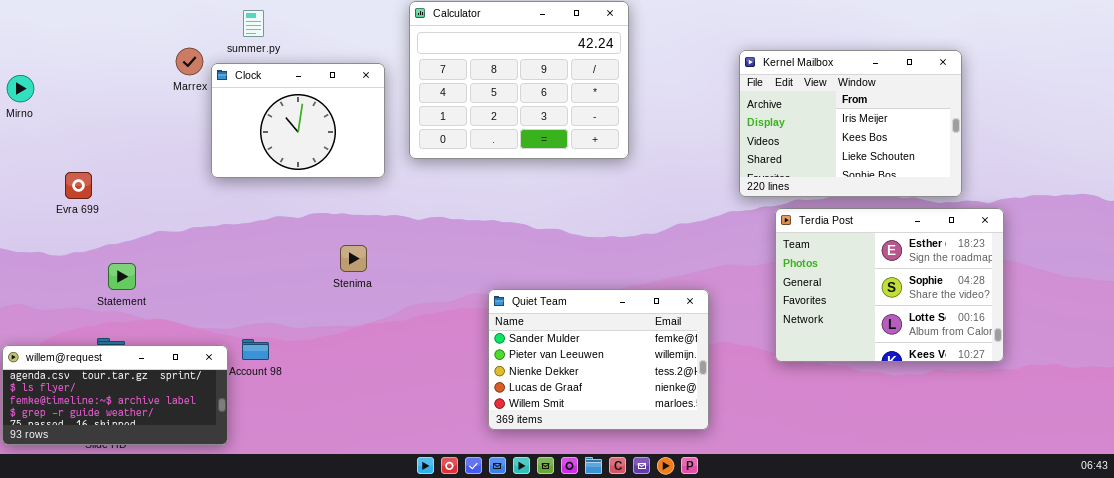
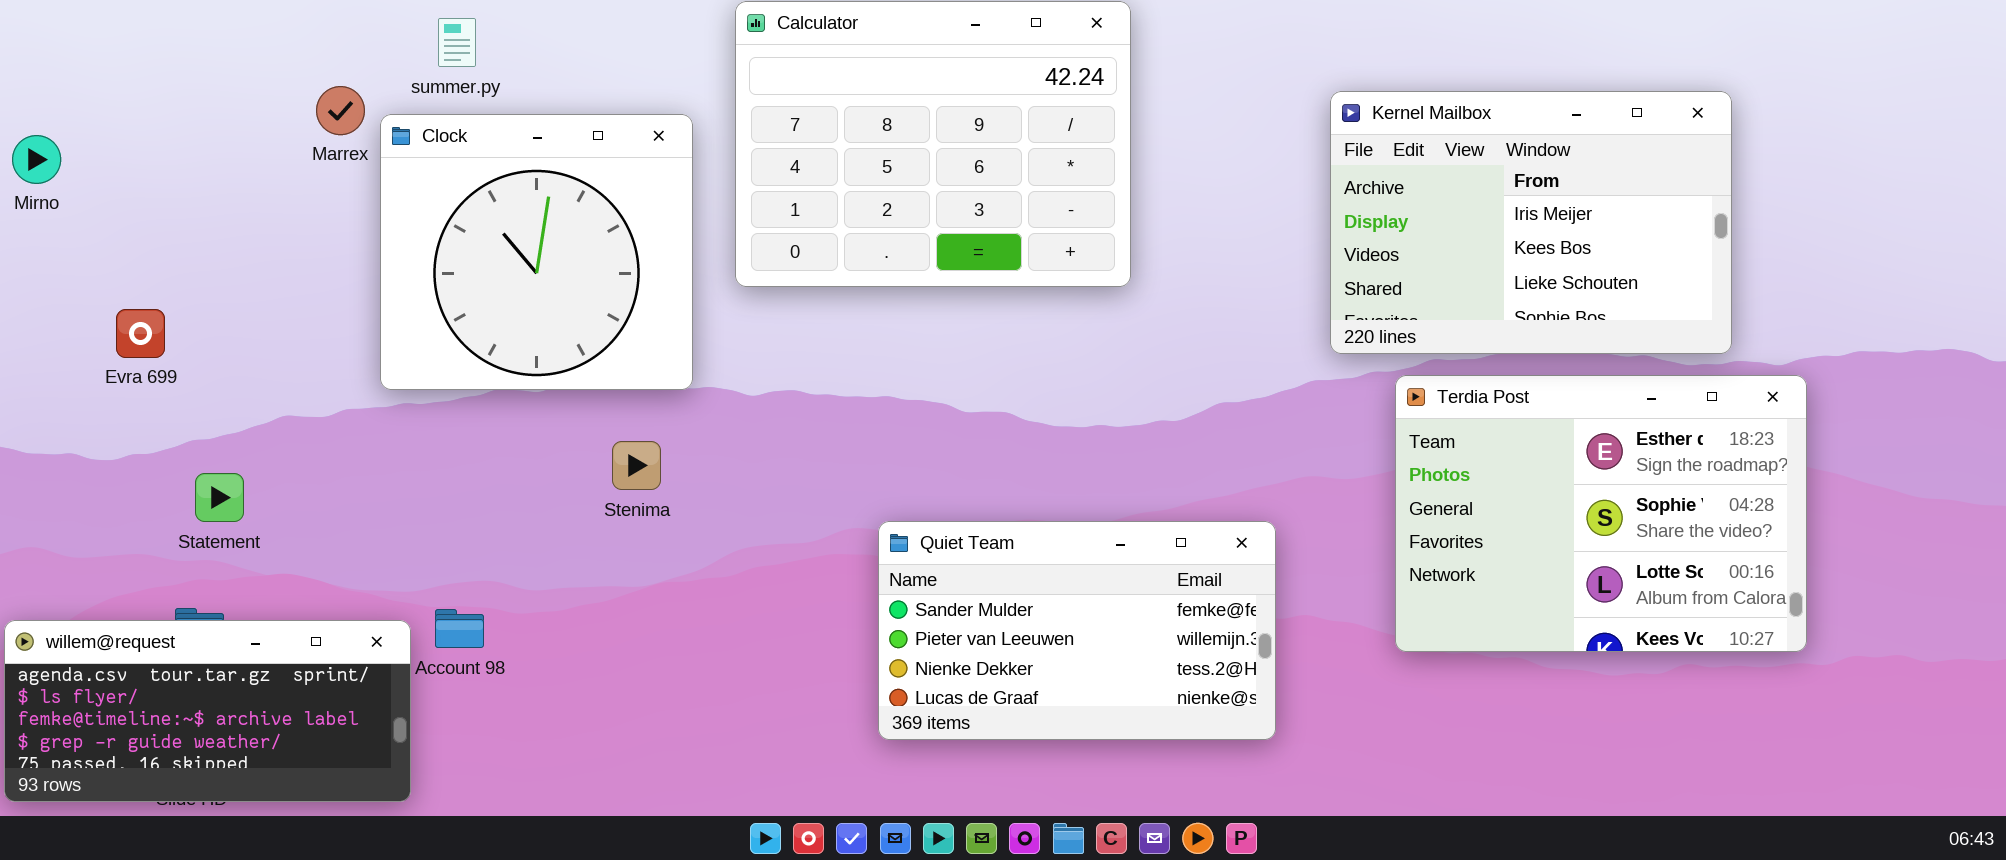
Clock: [211,63,385,178] -> [380,114,693,390], resized
Quiet Team: [488,289,709,430] -> [878,521,1276,740], resized

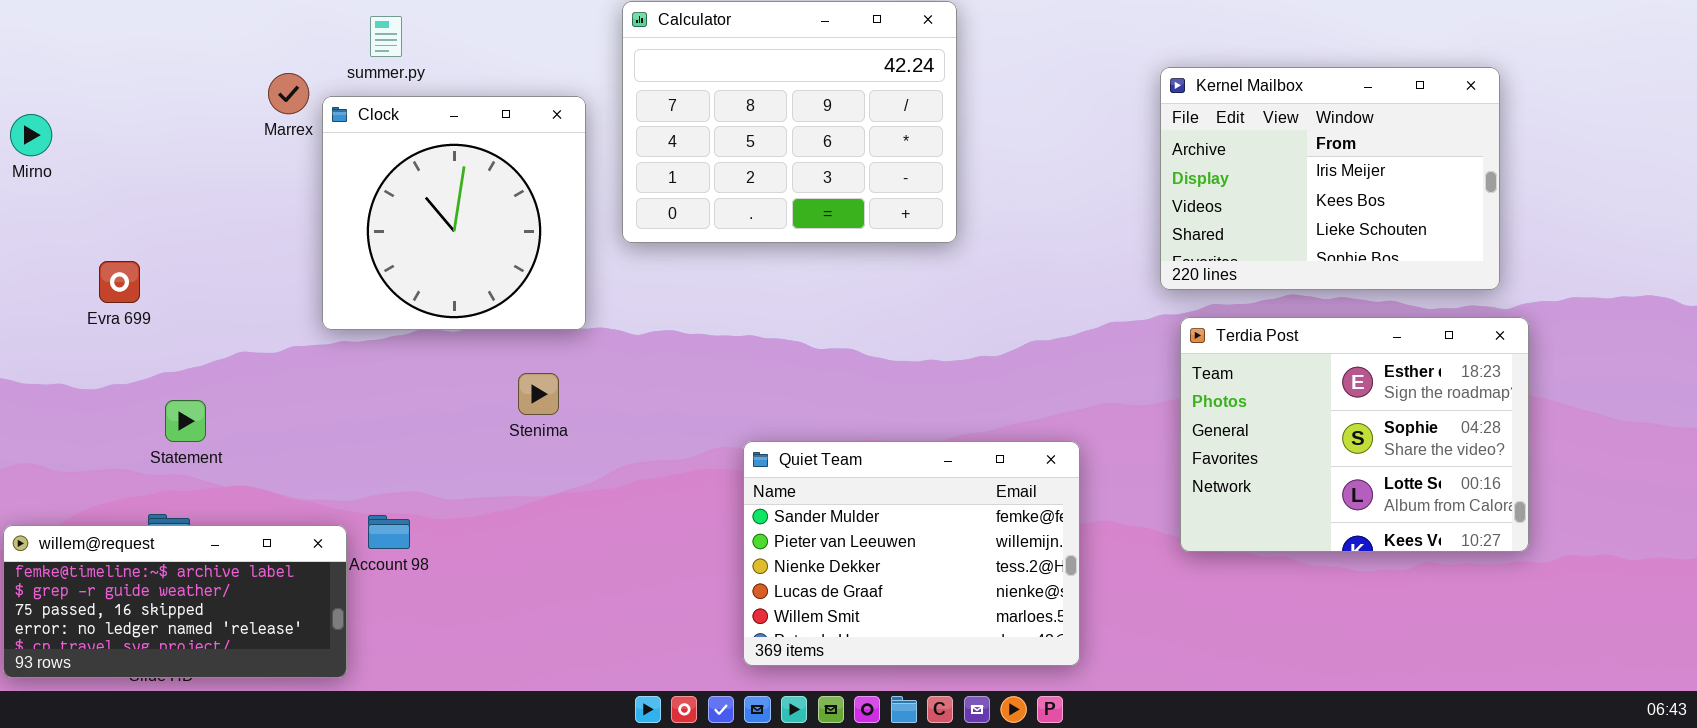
Kernel Mailbox: [1330,91,1732,354] -> [1160,67,1500,290], moved
Quiet Team: [878,521,1276,740] -> [743,441,1080,666], resized
willem@request: [4,620,411,802] -> [3,525,347,678], scrolled down 2 rows

